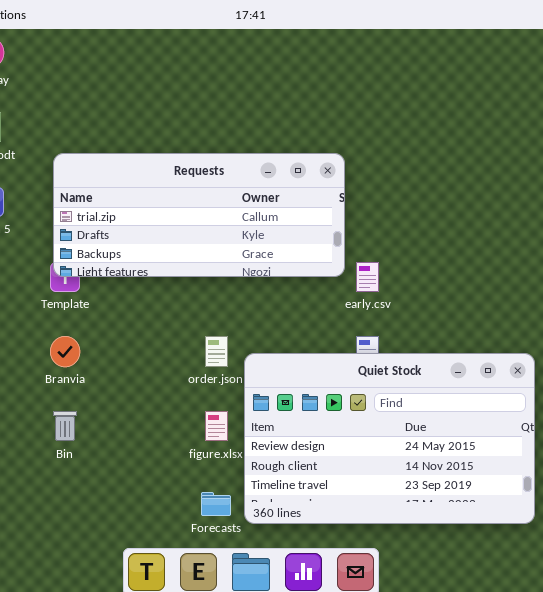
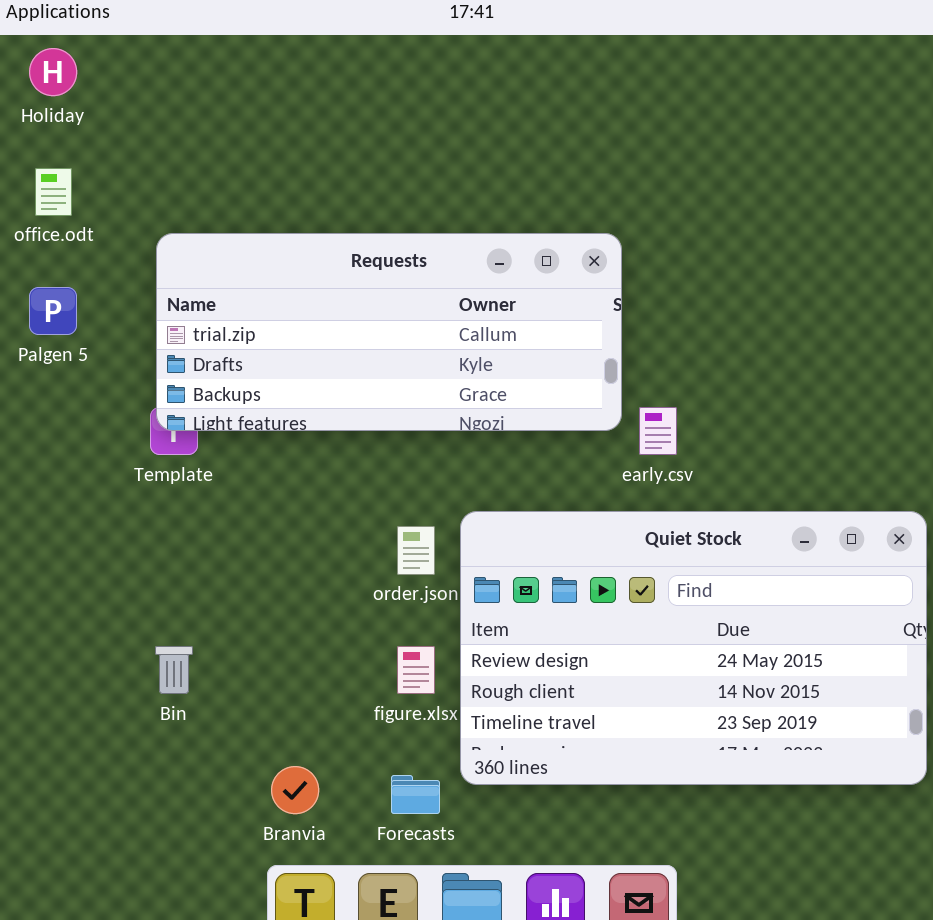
Branvia: [50,336,80,367] -> [271,766,319,814], moved
Quiet Stock: [244,353,535,524] -> [460,511,927,785], moved

